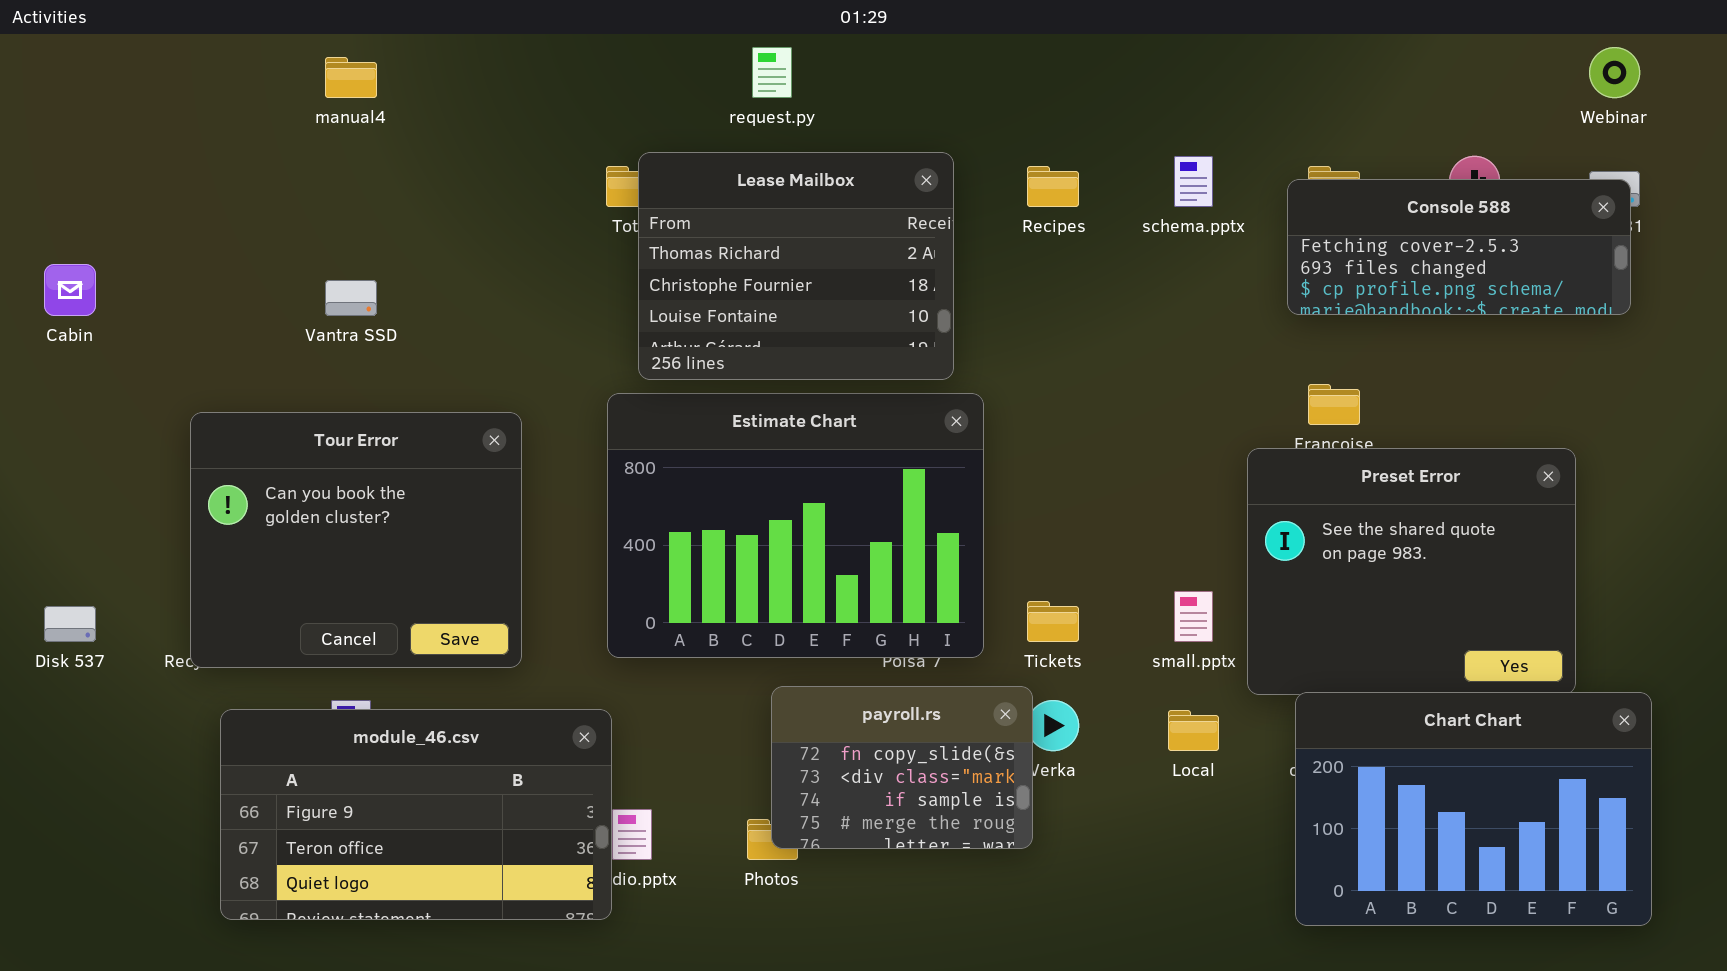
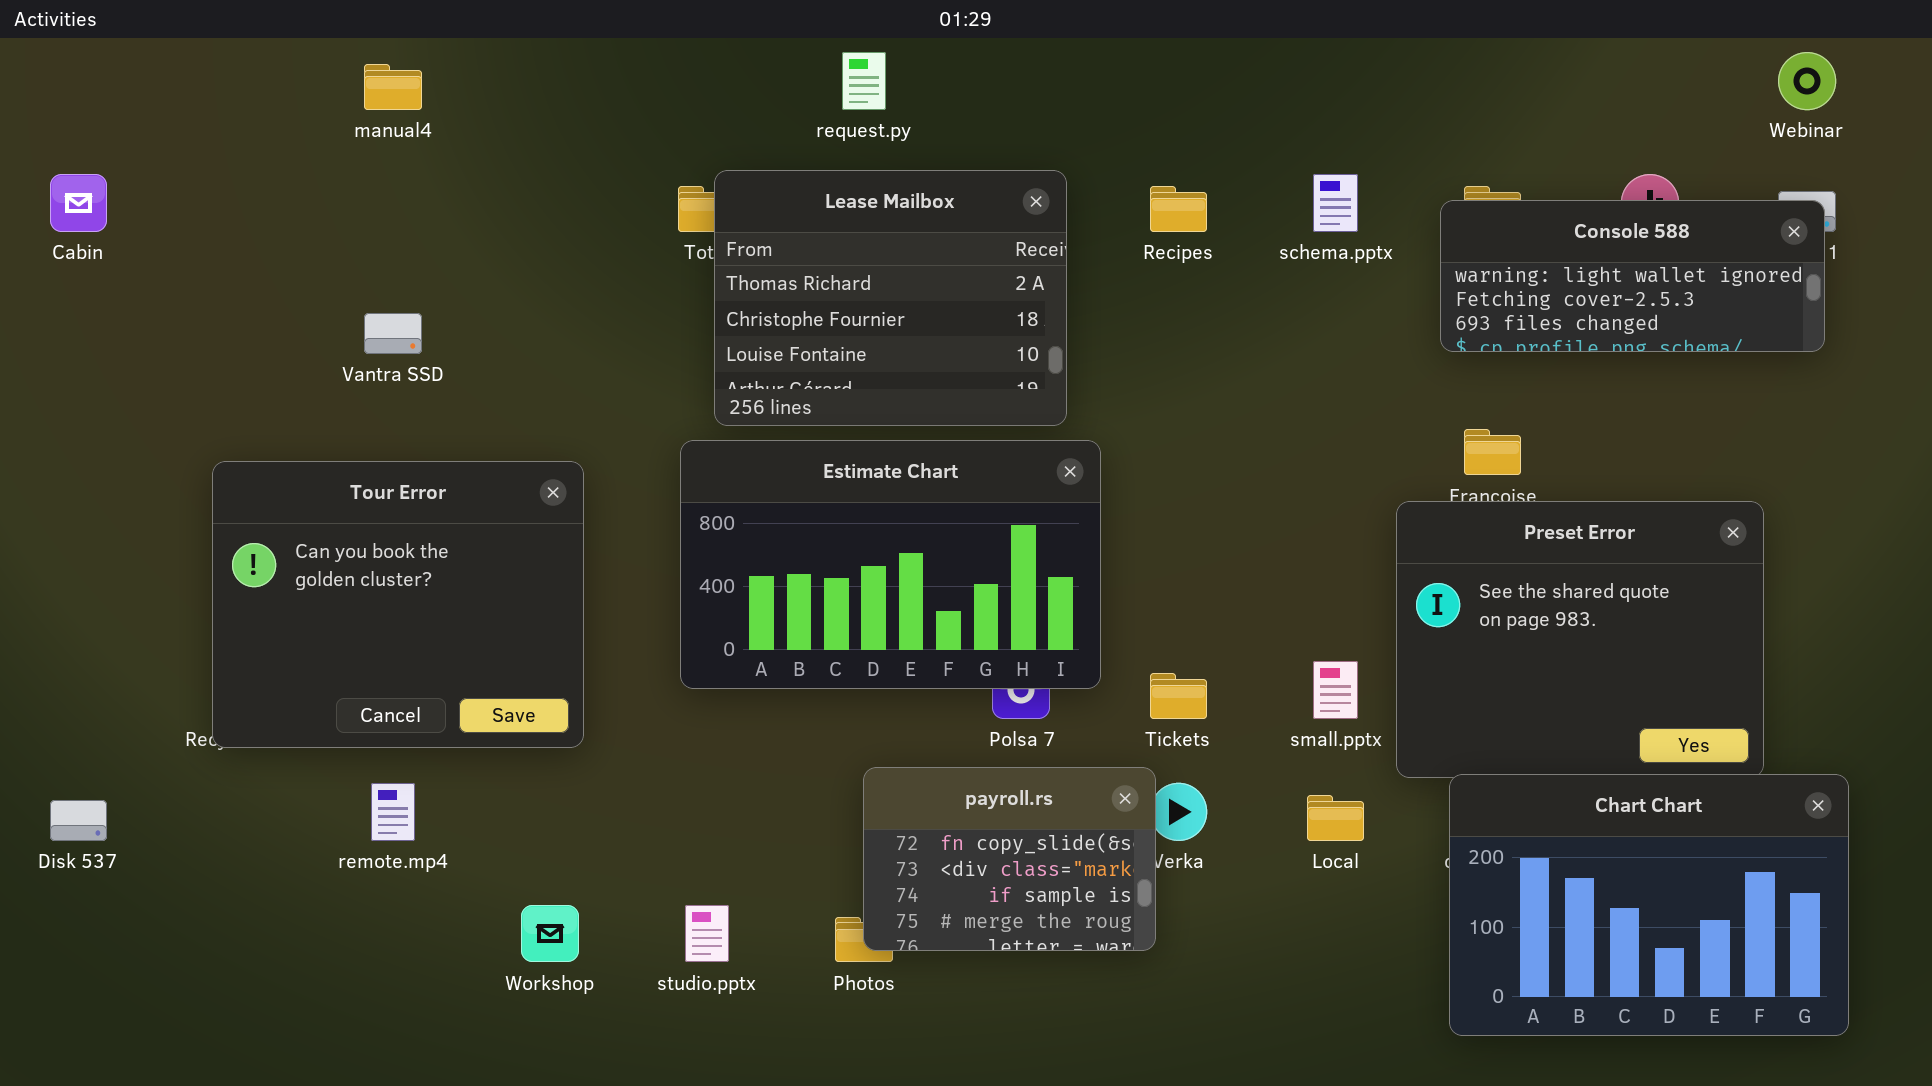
Console 588: [1287,179,1631,315] -> [1440,200,1825,352], scrolled up 1 row
Cabin: [44,264,96,316] -> [50,174,107,232], moved
Estimate Chart: [607,393,984,658] -> [680,440,1101,689], resized
Disk 537: [44,606,96,642] -> [50,800,107,841], moved
module_46.csv: [220,709,612,920] -> none, closed

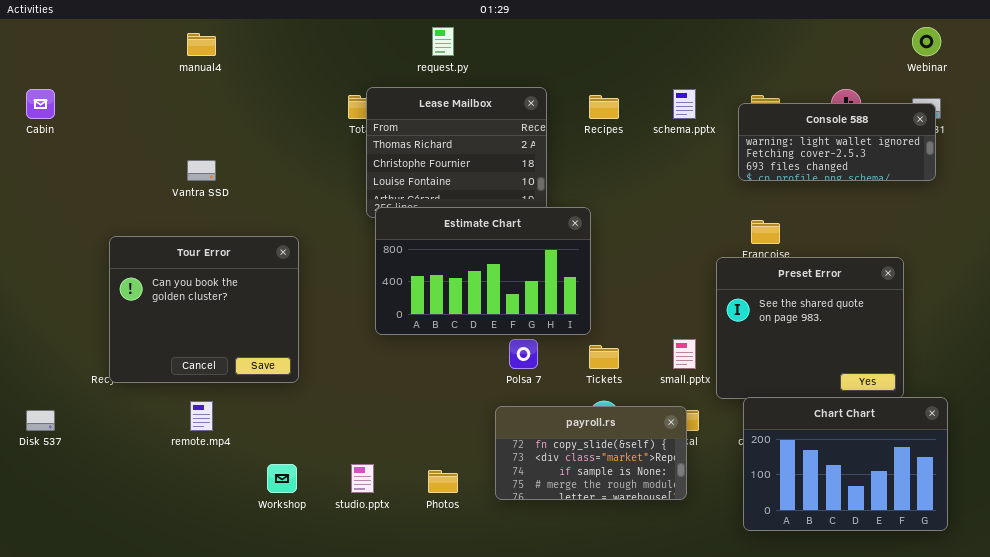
Estimate Chart: [680,440,1101,689] -> [375,207,591,335], moved
payroll.rs: [863,767,1156,951] -> [495,406,687,500], moved, resized

